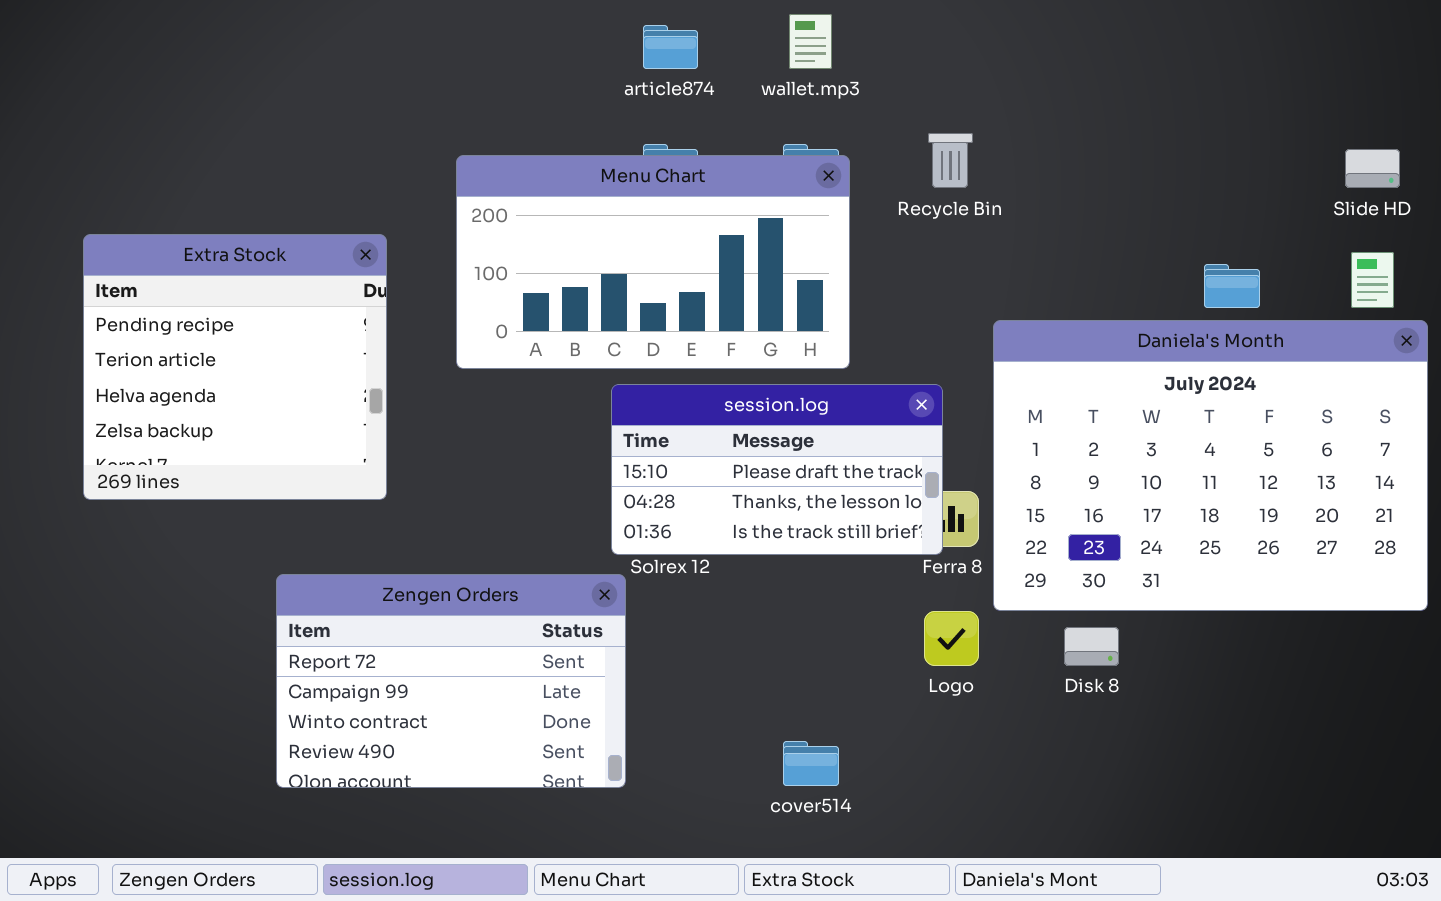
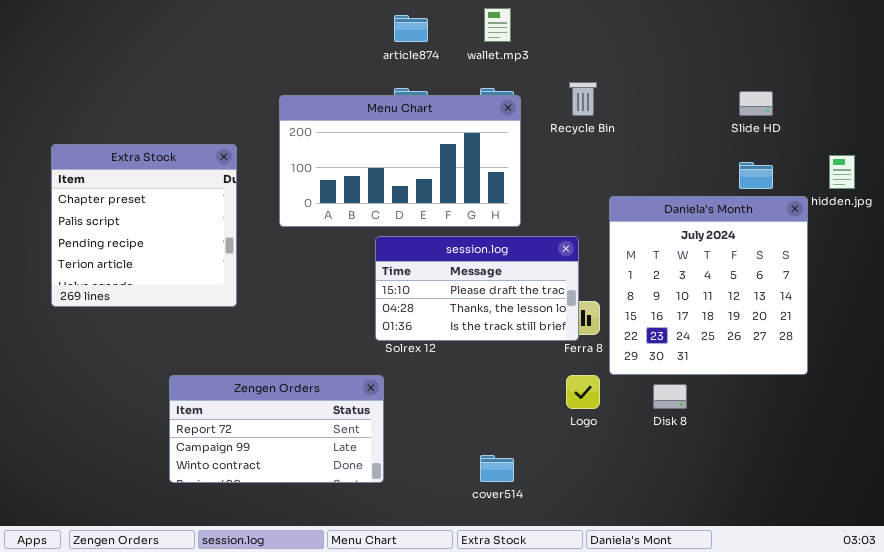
Slide HD: [1345,149,1400,188] -> [739,91,773,116], moved
Extra Stock: [83,234,387,500] -> [51,144,237,307], scrolled up 2 rows
Daniela's Month: [993,320,1428,611] -> [609,196,808,375], resized
Zengen Orders: [276,574,626,788] -> [169,375,384,483], resized

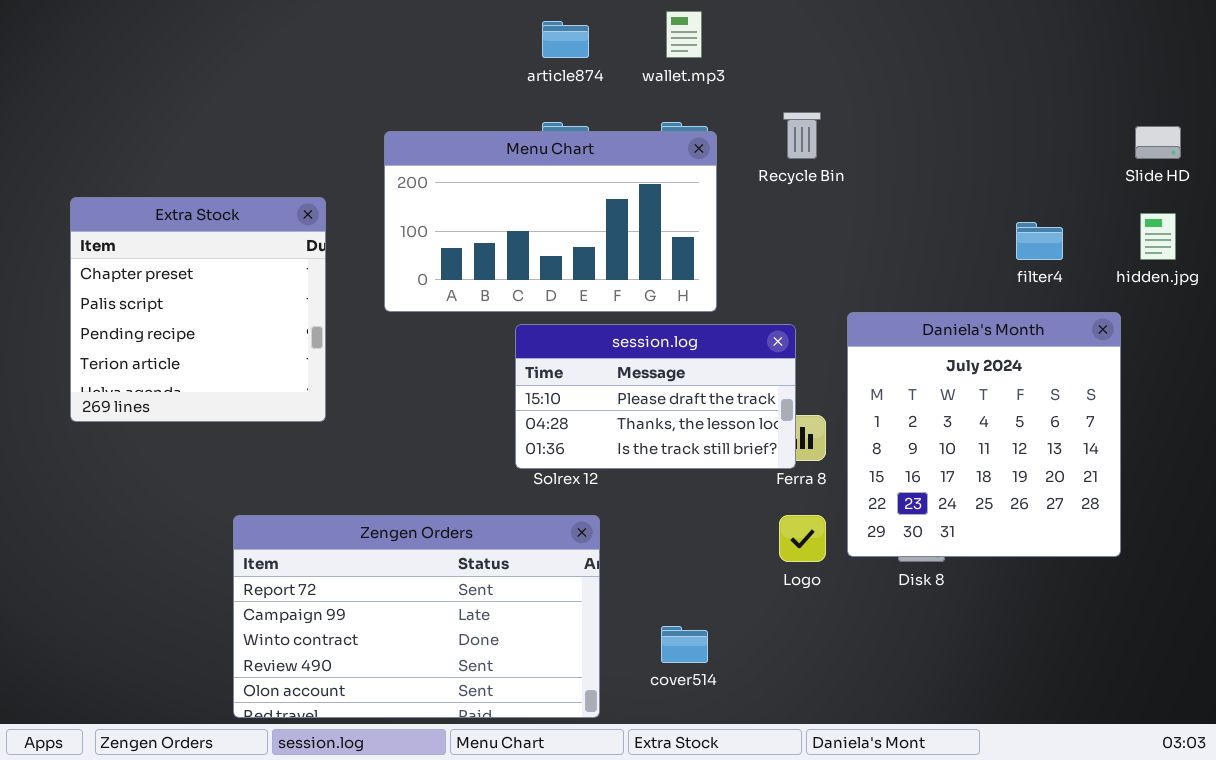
Slide HD: [739,91,773,116] -> [1135,126,1181,159], moved
Daniela's Month: [609,196,808,375] -> [847,312,1121,557], moved
Zengen Orders: [169,375,384,483] -> [233,515,600,718], resized

